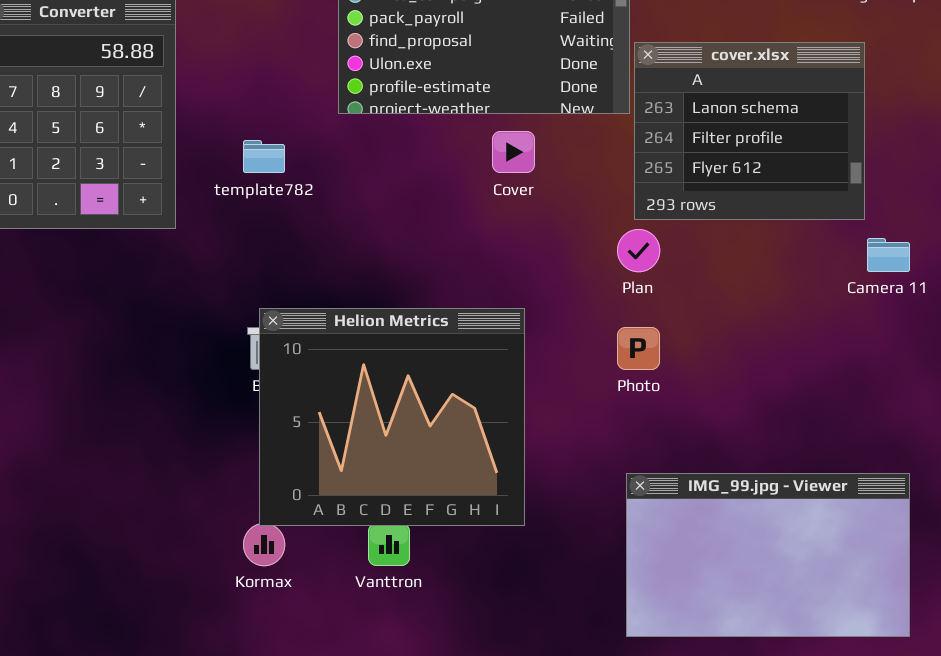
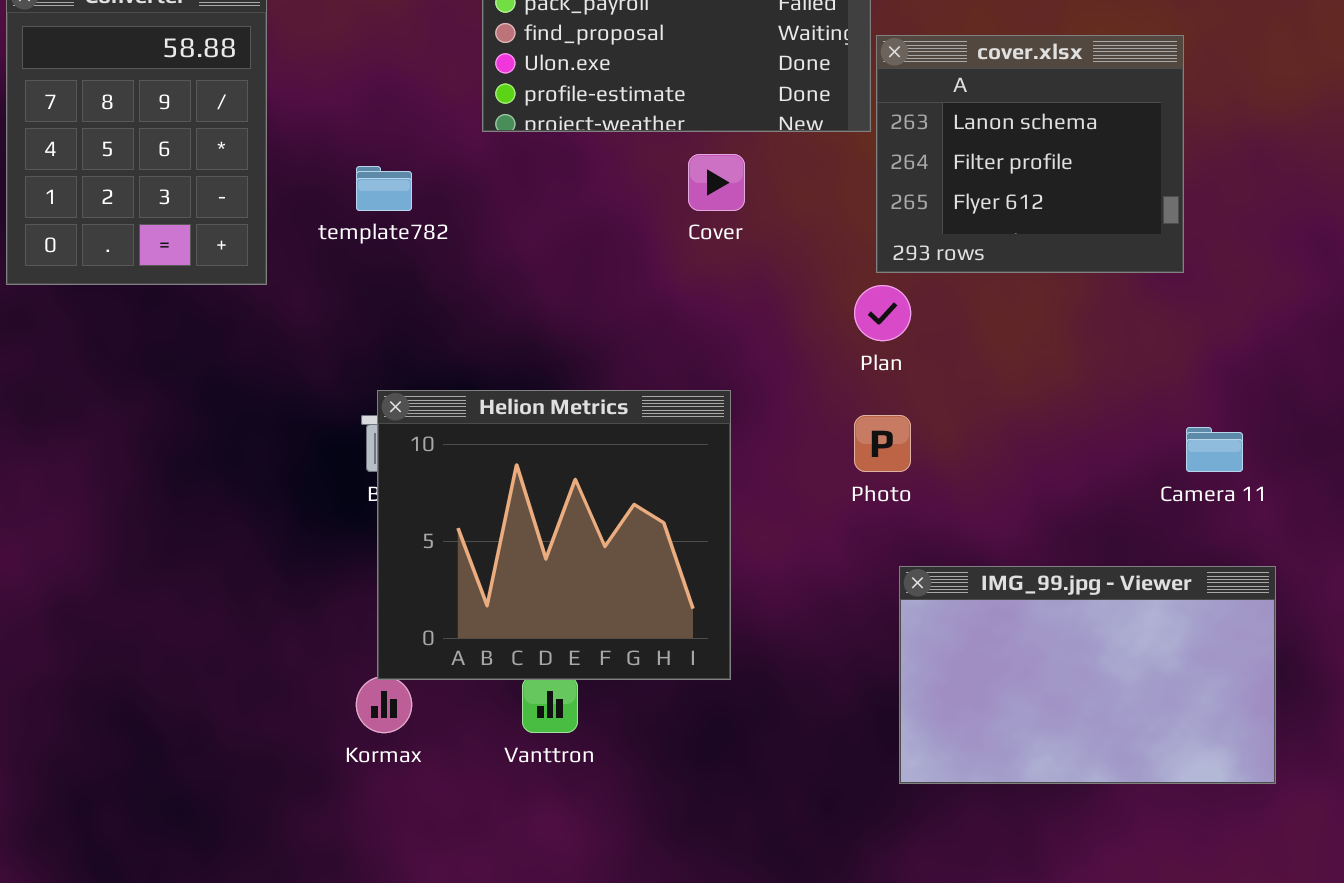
Camera 11: [867,238,910,272] -> [1186,427,1243,472], moved
IMG_99.jpg - Viewer: [626,473,910,637] -> [899,566,1276,784], moved

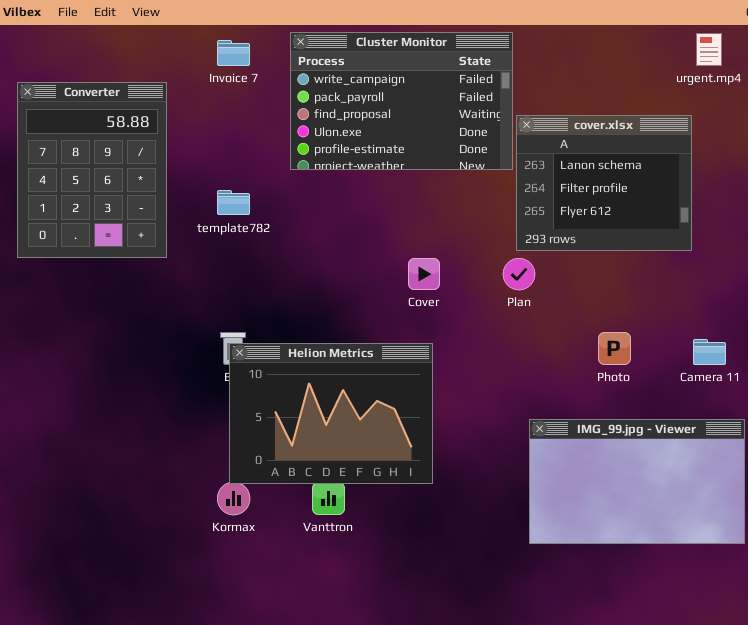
Cover: [688,154,745,211] -> [408,258,440,290], moved
Helion Metrics: [377,390,731,680] -> [229,343,433,484], resized
Photo: [854,415,911,472] -> [598,332,631,365], moved

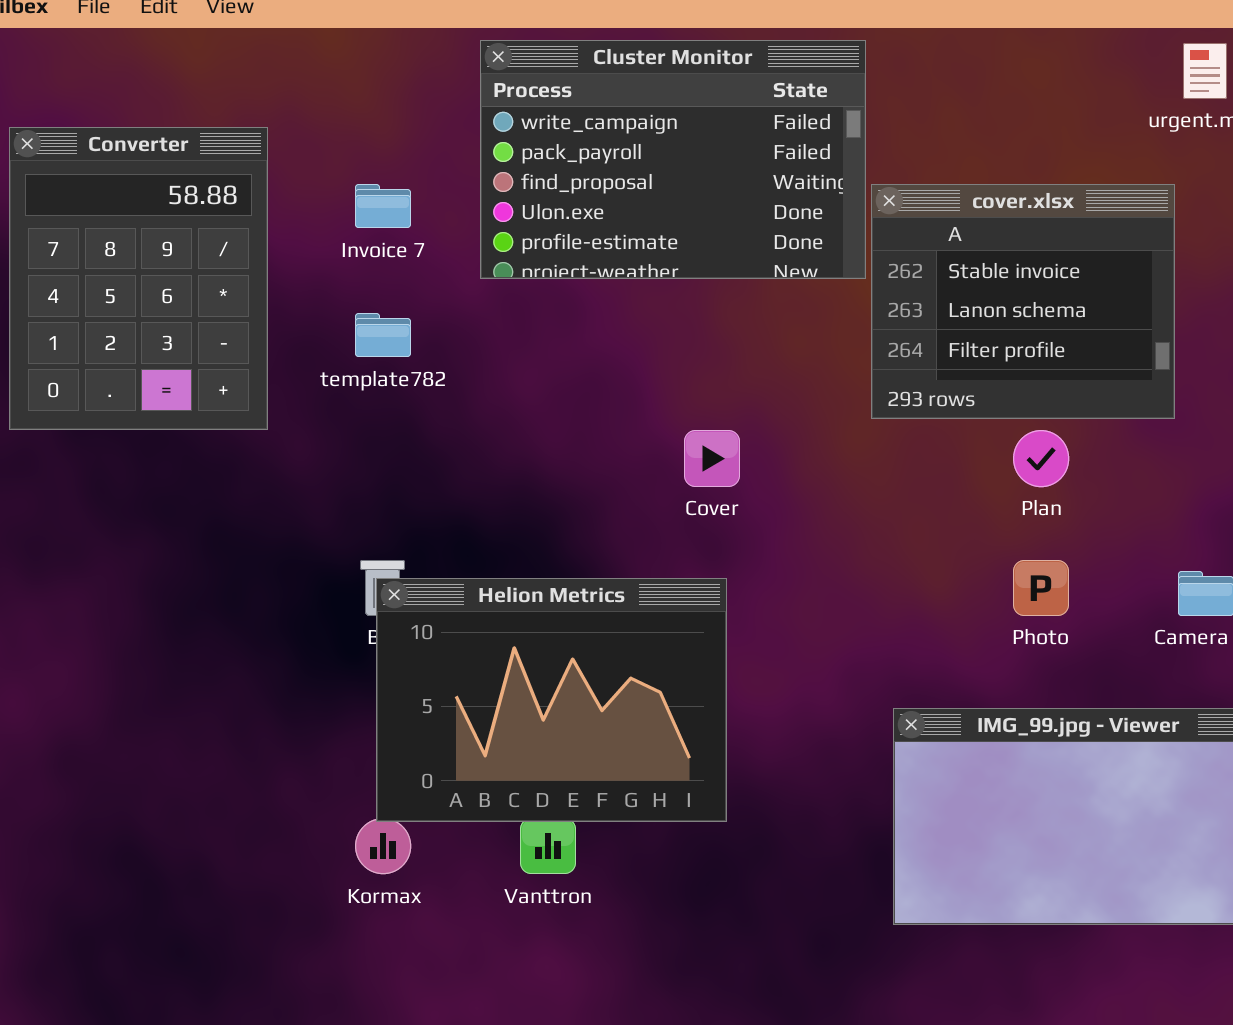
Invoice 7: [217,40,250,66] -> [355,184,411,228], moved
cover.xlsx: [516,115,692,251] -> [871,184,1175,419], scrolled up 1 row
Plan: [503,258,535,290] -> [1013,430,1069,487], moved

